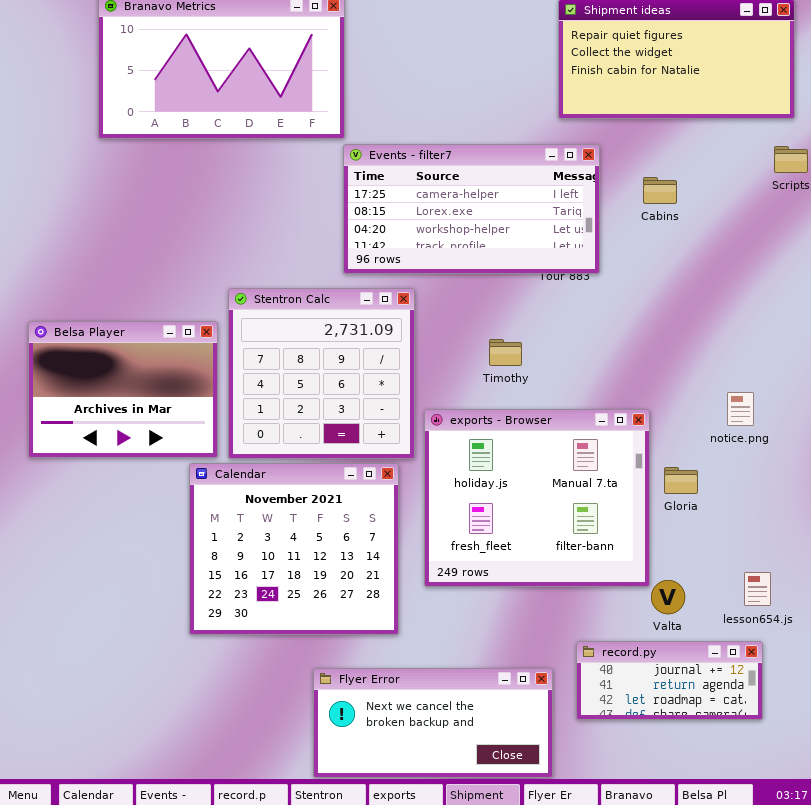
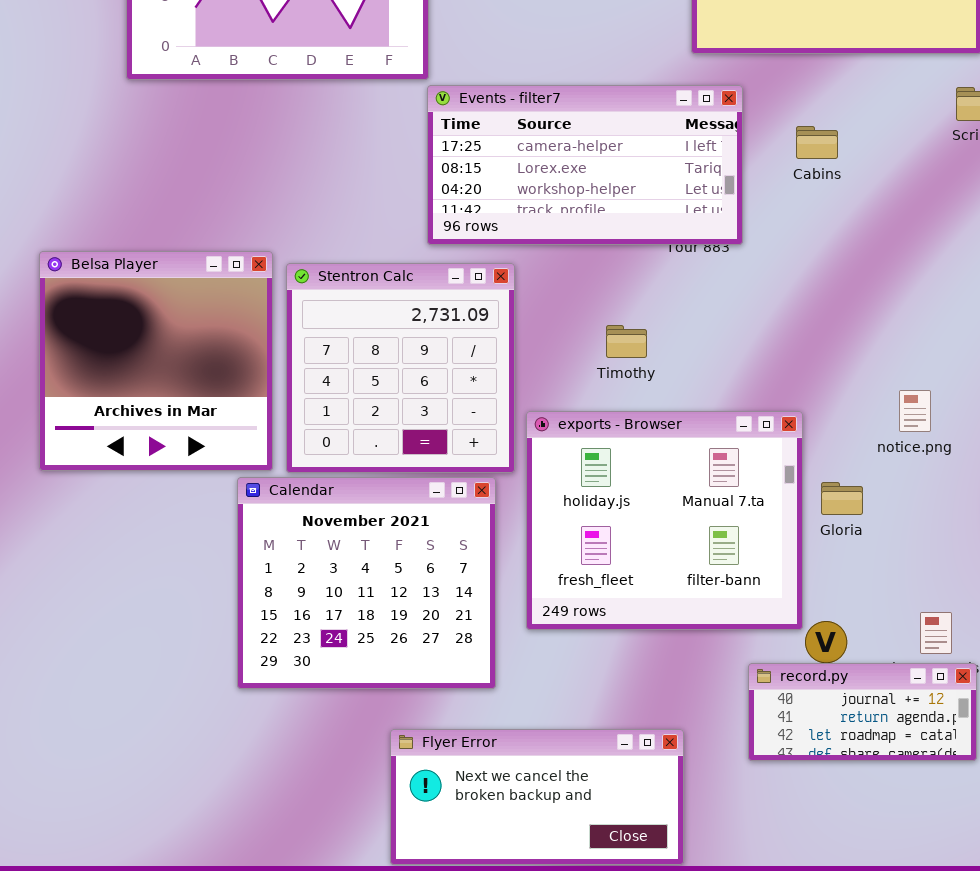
Belsa Player: [28,321,218,458] -> [39,251,273,471], resized
record.py: [576,641,763,720] -> [748,663,977,761], moved

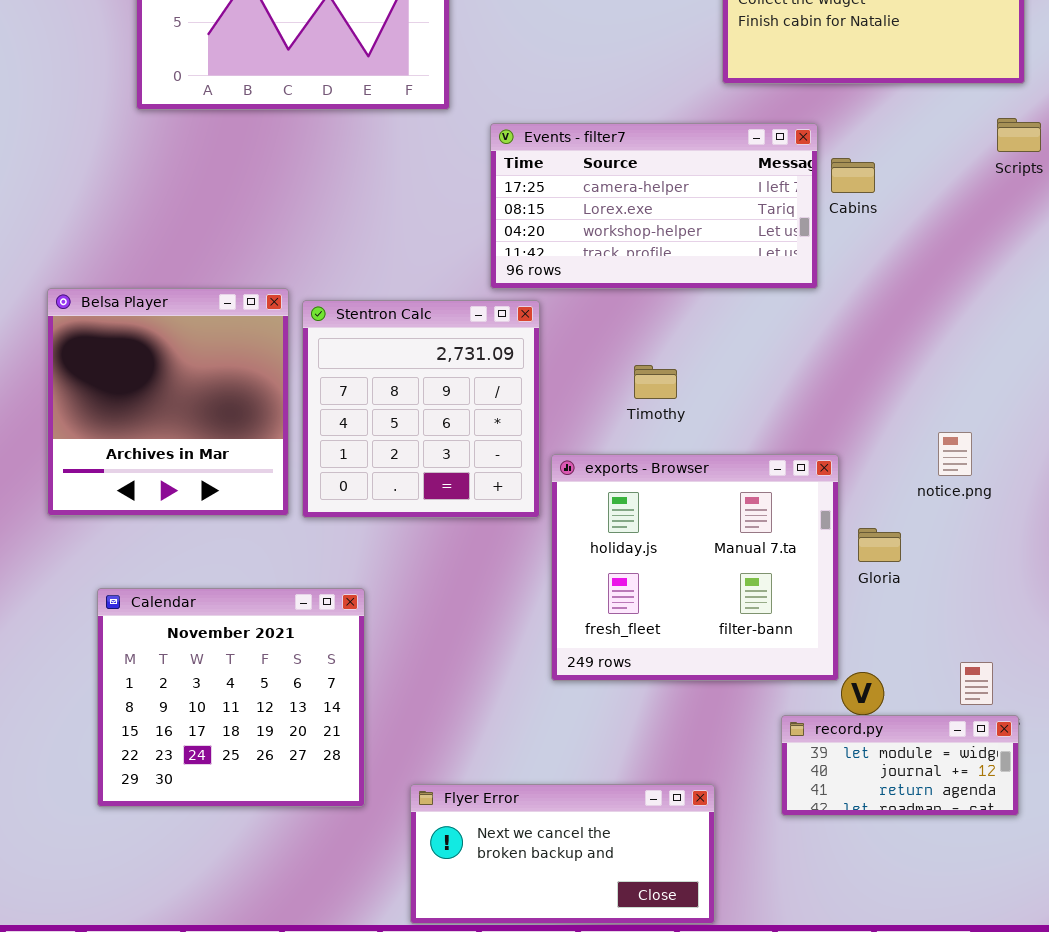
Events - filter7: [427,85,743,245] -> [490,123,818,289], moved
Calendar: [237,477,496,689] -> [97,588,365,807], moved
record.py: [748,663,977,761] -> [781,715,1019,816], scrolled up 1 row

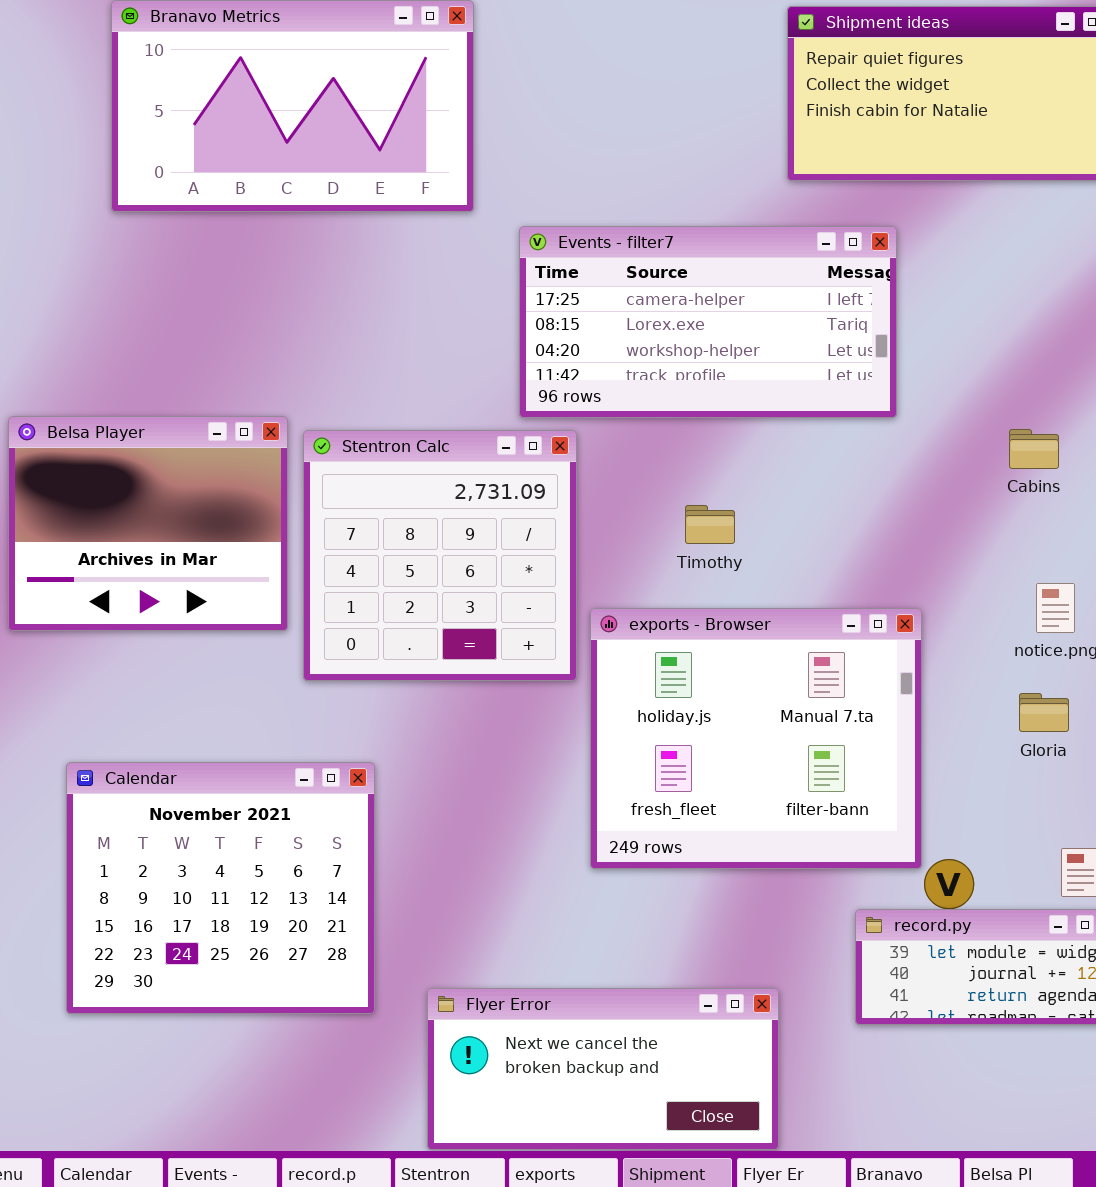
Cabins: [831,158,875,193] -> [1009,429,1059,469], moved
Belsa Player: [47,288,289,516] -> [8,416,288,631], resized
Gloria: [858,528,901,562] -> [1019,693,1069,732], moved

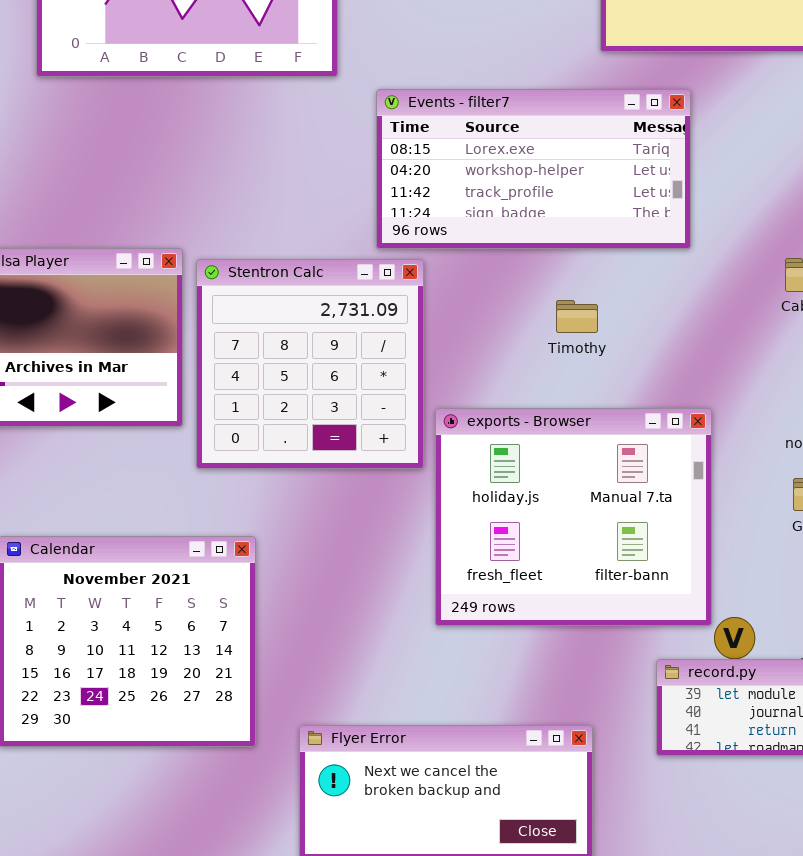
Events - filter7: [519,226,897,418] -> [376,89,691,249], scrolled down 1 row
Timothy: [685,505,735,544] -> [556,300,598,333], moved

